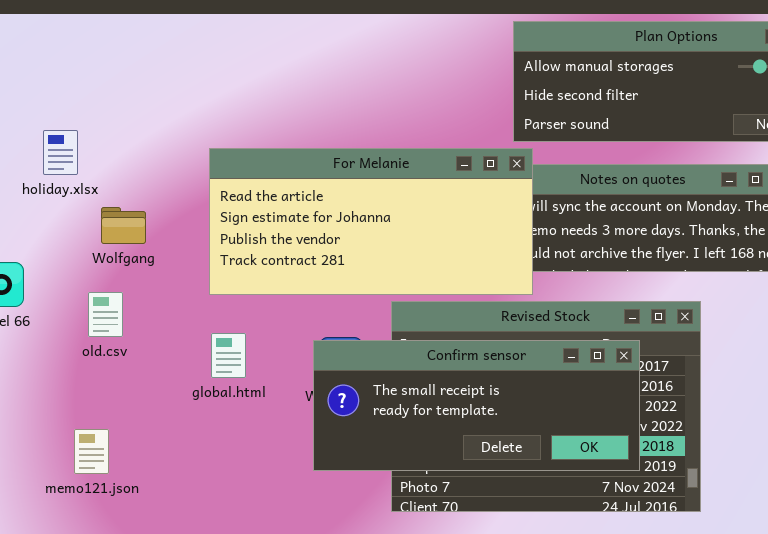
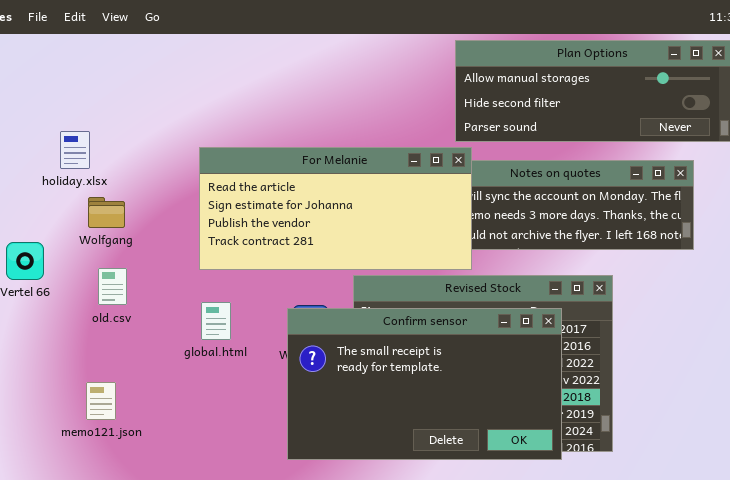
Wolfgang: [101,207,146,244] -> [88,197,125,228], moved
Confirm sensor: [313,340,640,471] -> [287,308,562,460], resized

